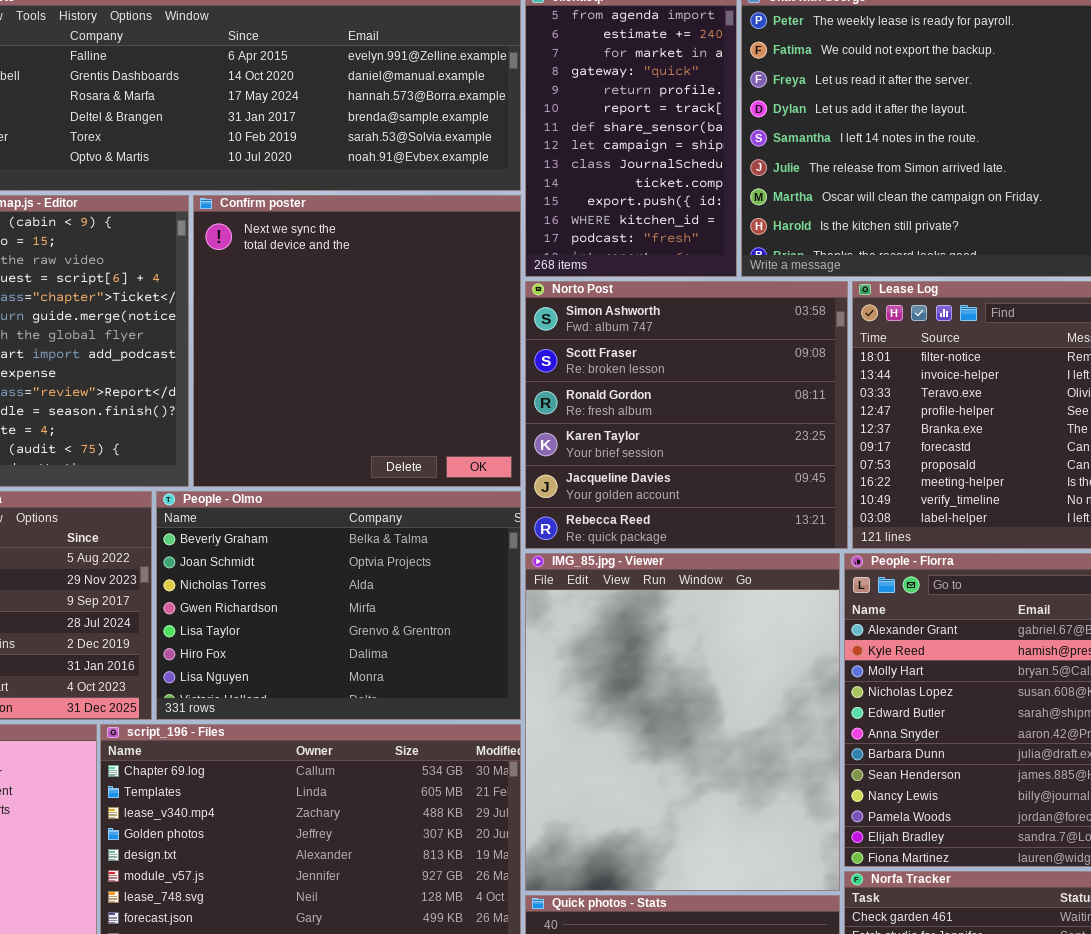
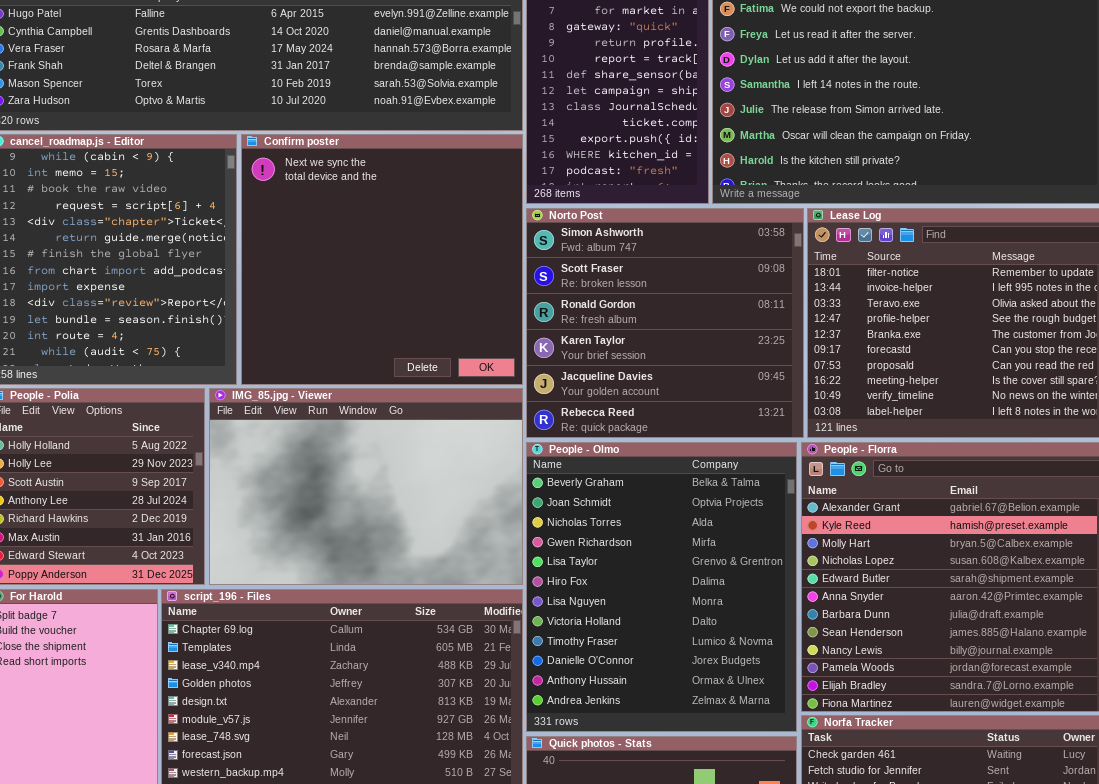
People - Olmo: [156,491,521,720] -> [526,442,797,732], moved, resized
IMG_85.jpg - Viewer: [525,553,840,891] -> [209,388,523,585], moved, resized

